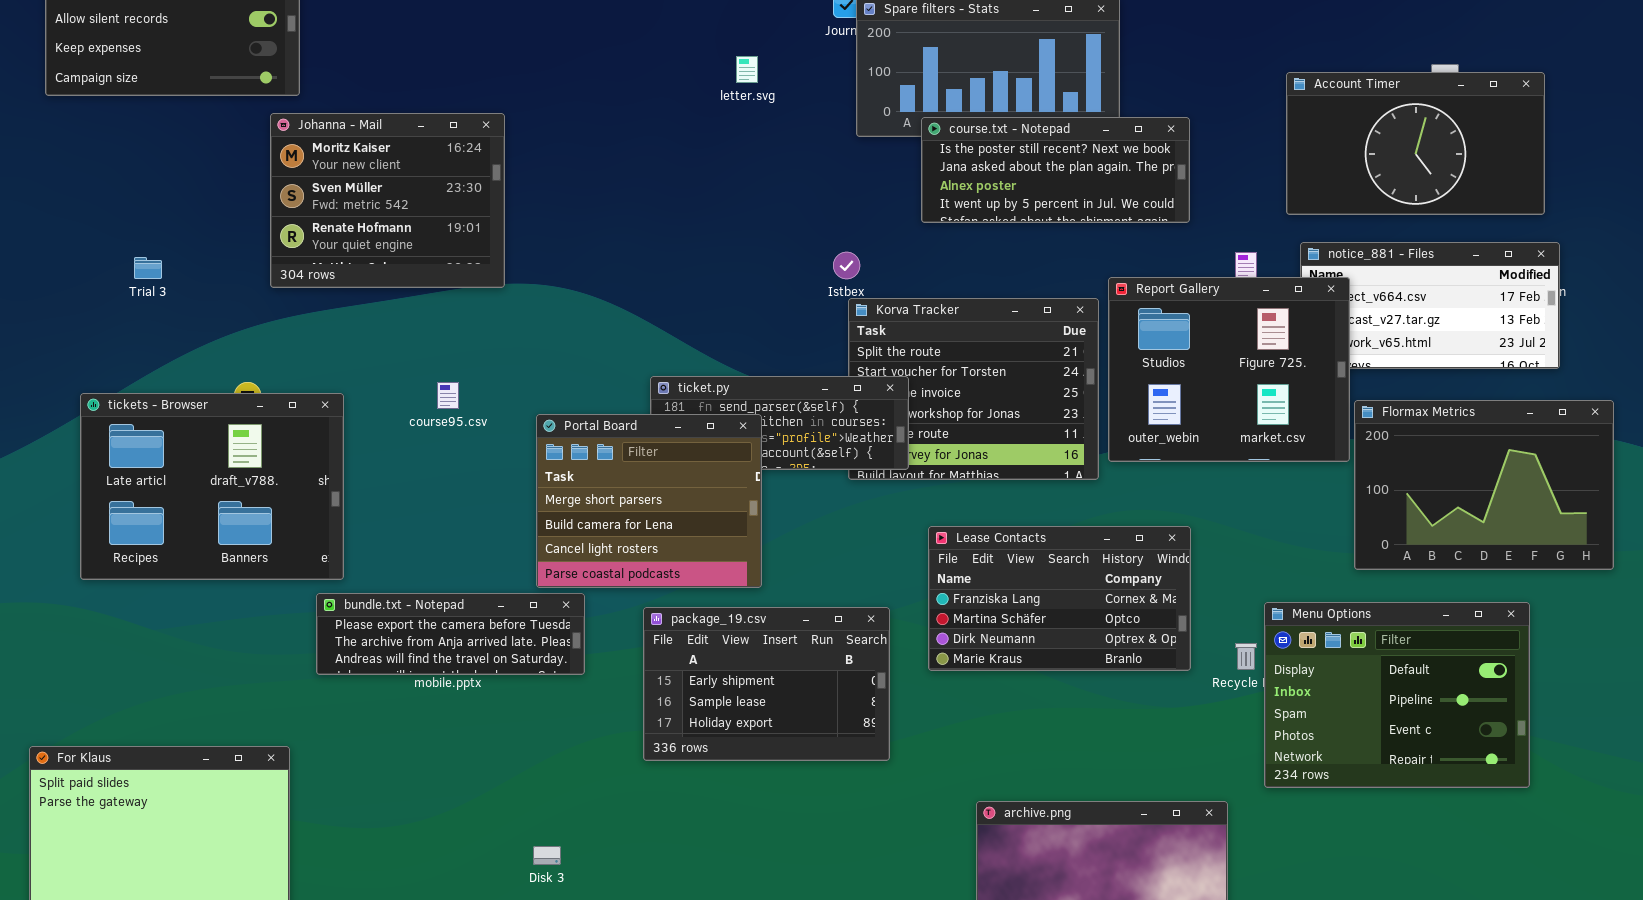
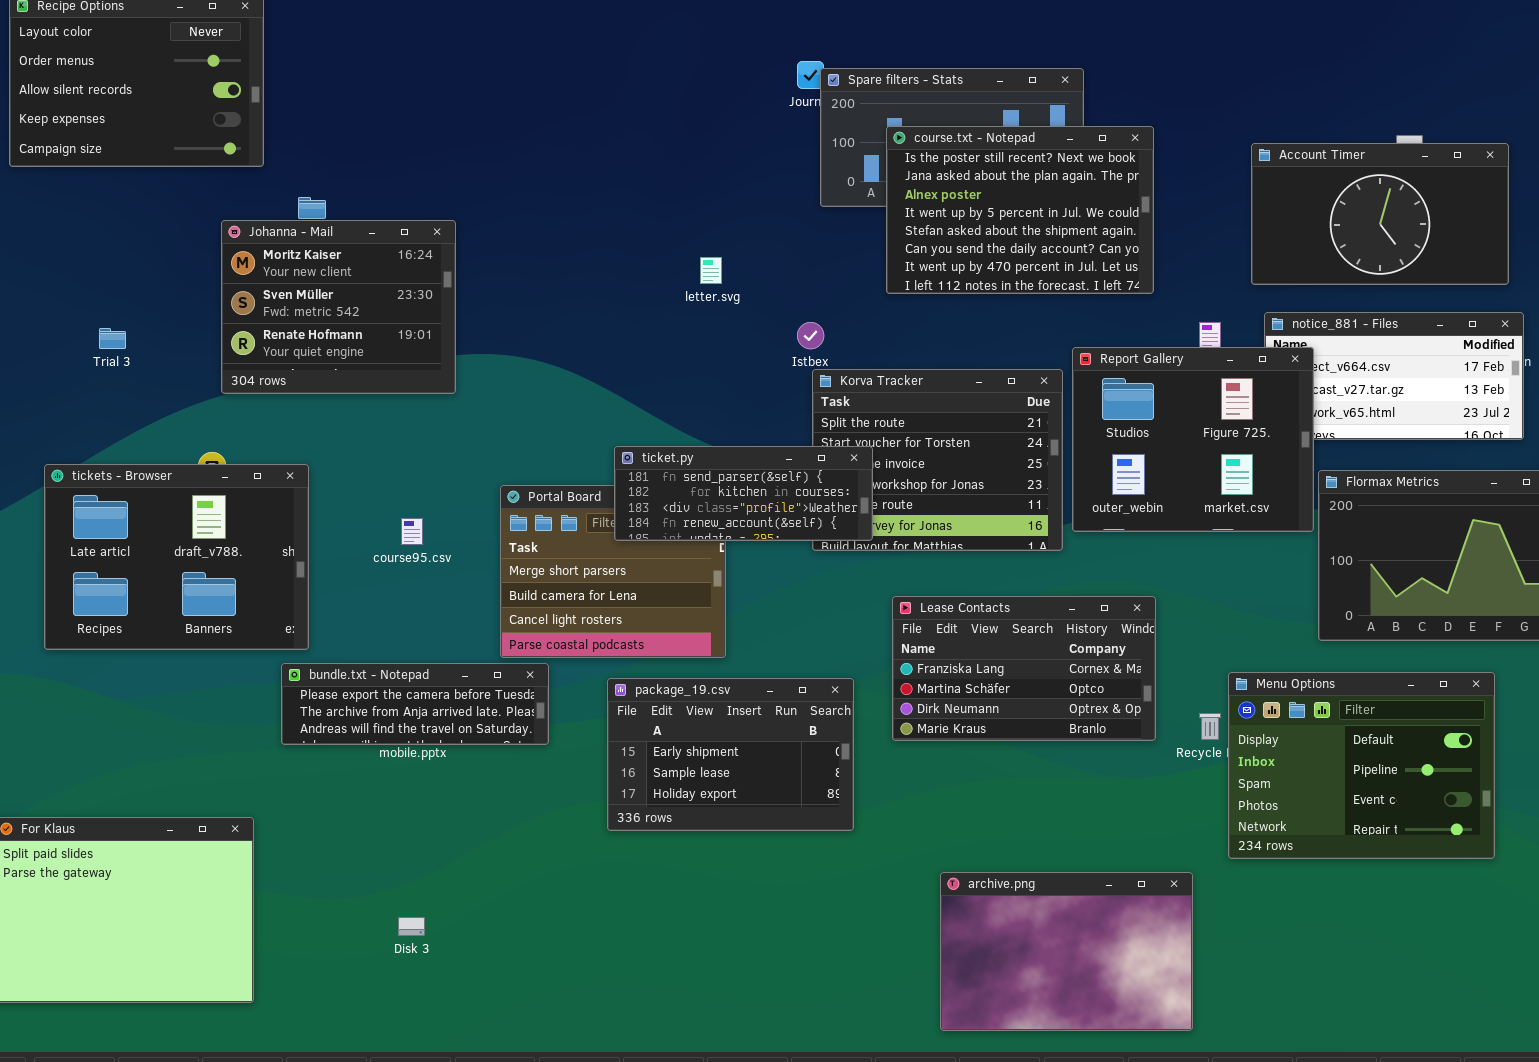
letter.svg: [736,56,758,83] -> [700,257,722,284], moved
Johanna - Mail: [270,113,505,288] -> [221,220,456,394], moved
course.txt - Notepad: [921,117,1190,223] -> [886,126,1154,294], resized
ticket.py: [650,376,909,470] -> [614,446,873,541], raised
course95.csv: [437,382,459,409] -> [401,518,423,545], moved
Disk 3: [533,846,561,865] -> [398,917,425,936], moved

